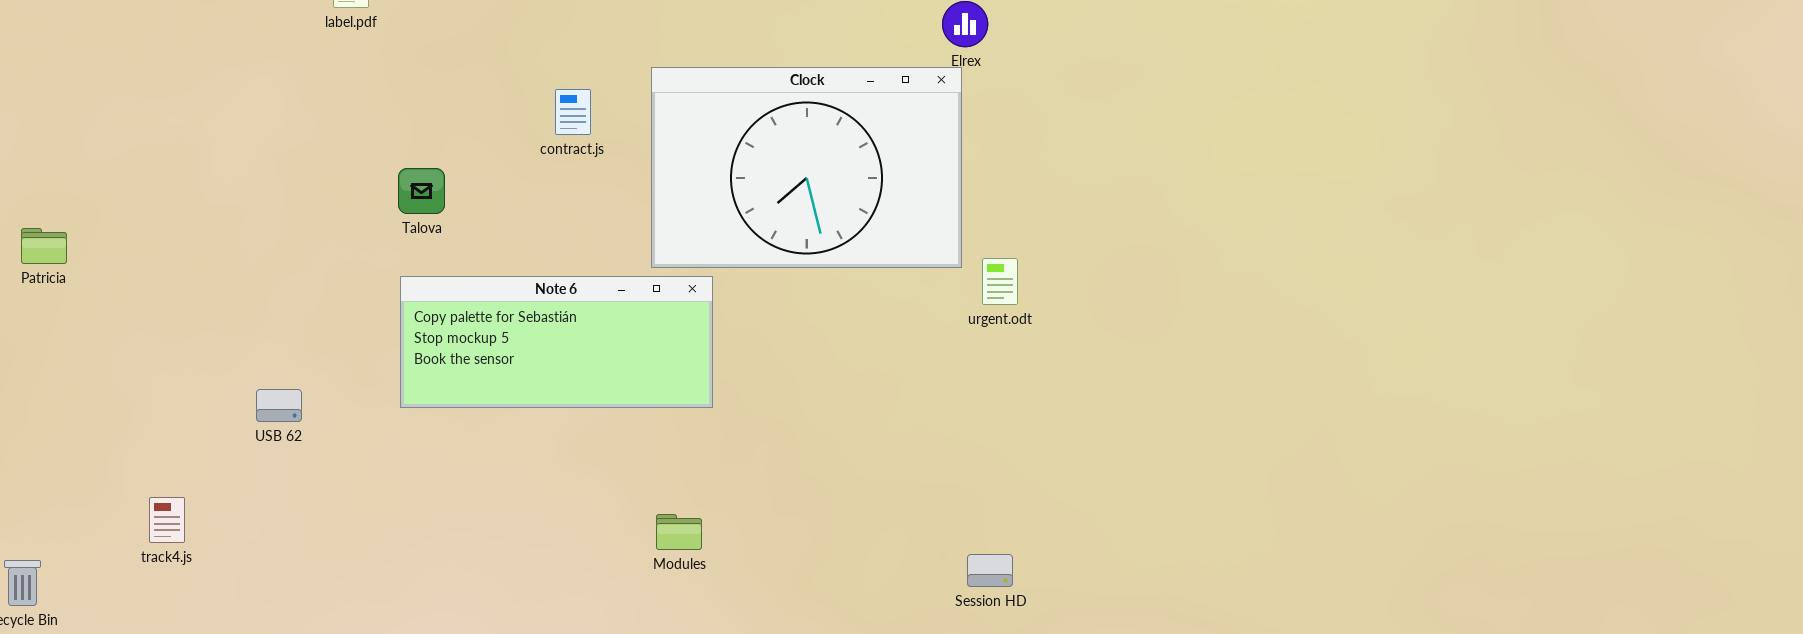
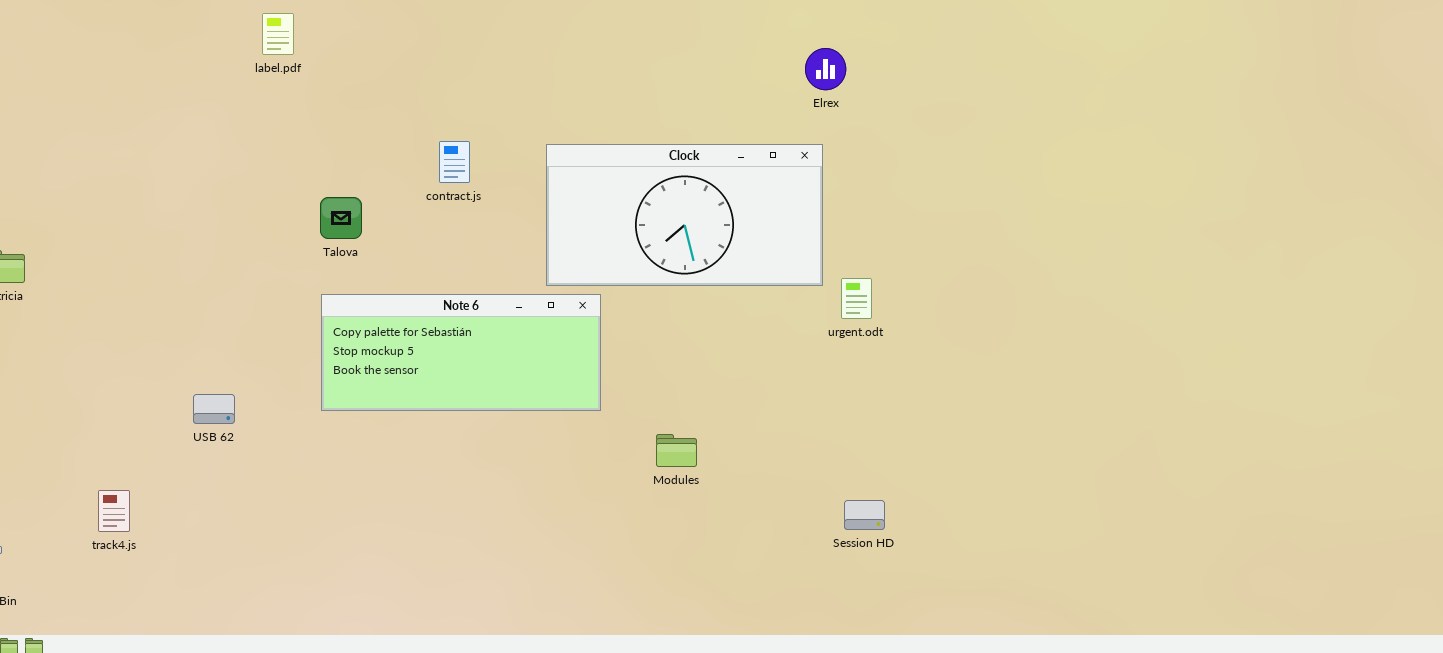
Clock: [651,67,962,268] -> [546,144,823,286], resized
contract.js: [555,89,591,135] -> [439,141,470,183], moved
Modules: [656,514,702,550] -> [656,434,697,467], moved
Session HD: [967,554,1013,587] -> [844,500,885,530], moved

